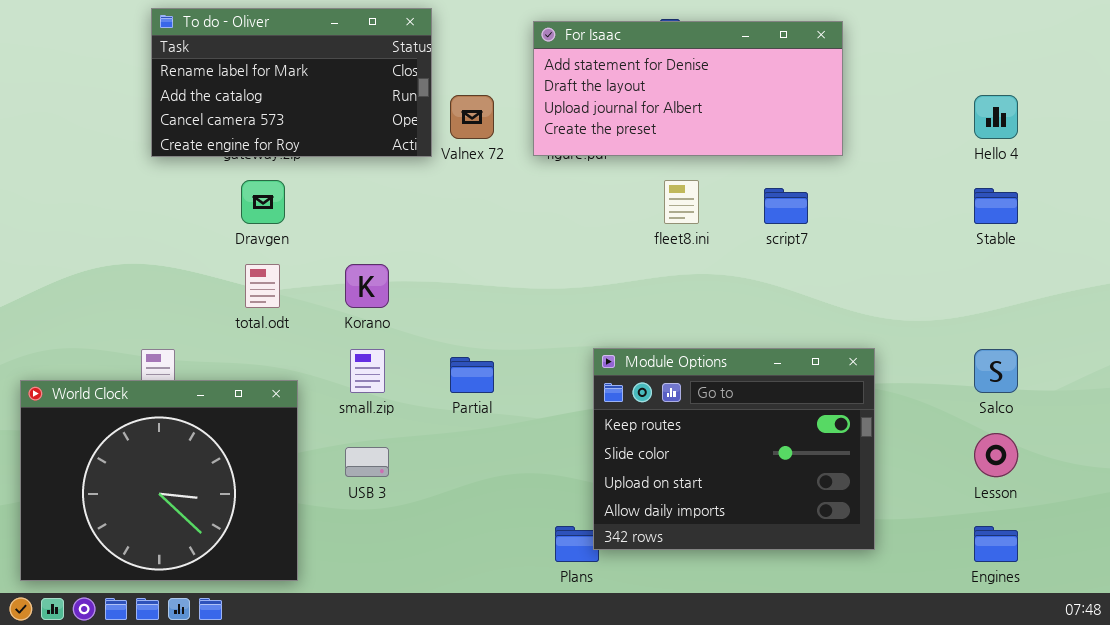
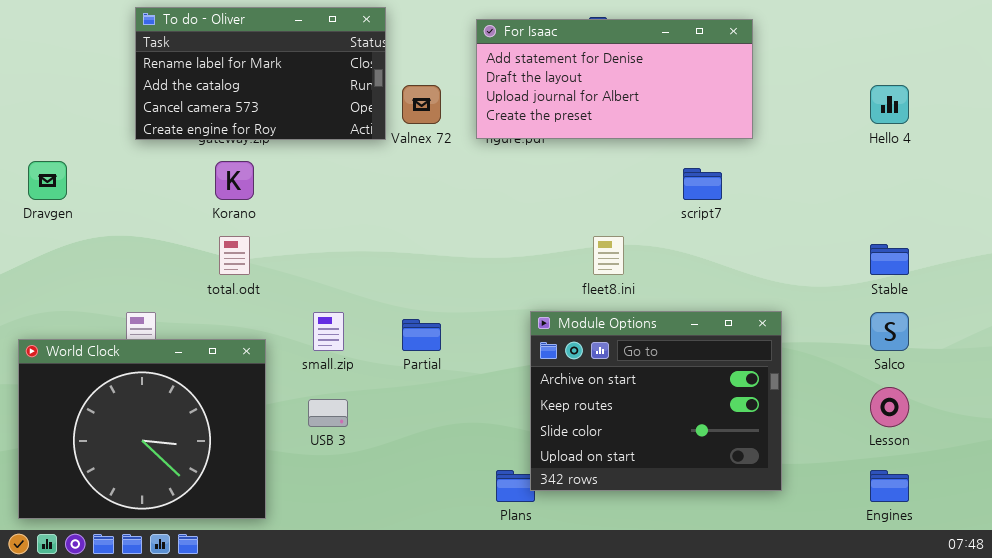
Dravgen: [241,180,285,224] -> [28,161,67,200], moved
fleet8.ini: [664,180,699,224] -> [593,236,624,275], moved
Stable: [974,188,1018,224] -> [870,244,909,275], moved
Korano: [345,264,389,308] -> [215,161,254,200], moved
Module Options: [593,348,875,550] -> [530,311,782,491], scrolled up 1 row

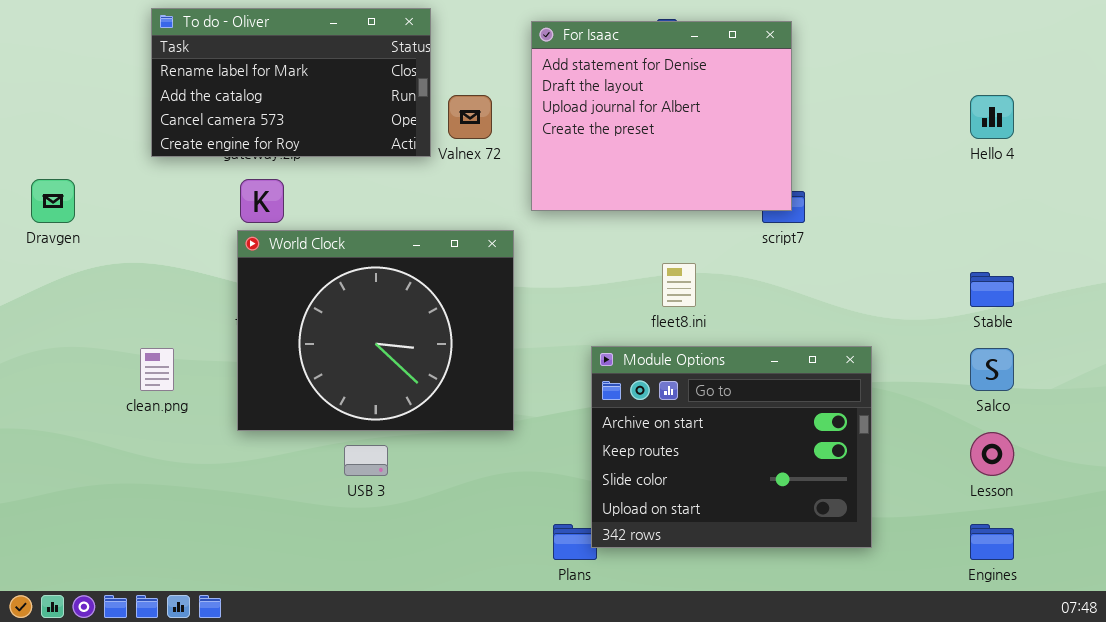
For Isaac: [476,19,753,139] -> [531,21,792,211], resized
World Clock: [18,339,266,519] -> [237,230,514,431], moved

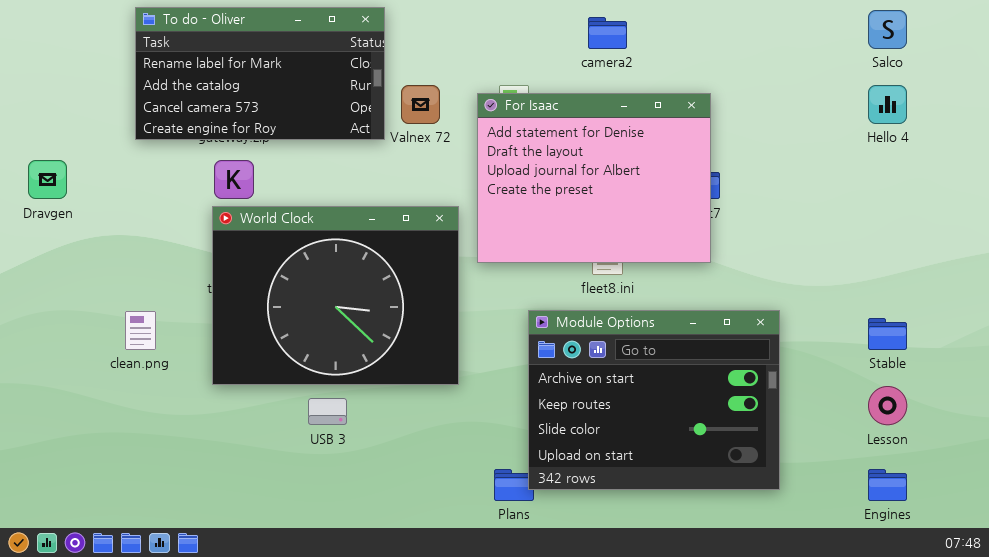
For Isaac: [531,21,792,211] -> [477,93,711,263], moved
Stable: [970,272,1014,307] -> [868,318,907,350], moved
Salco: [970,348,1014,391] -> [868,10,907,49], moved

